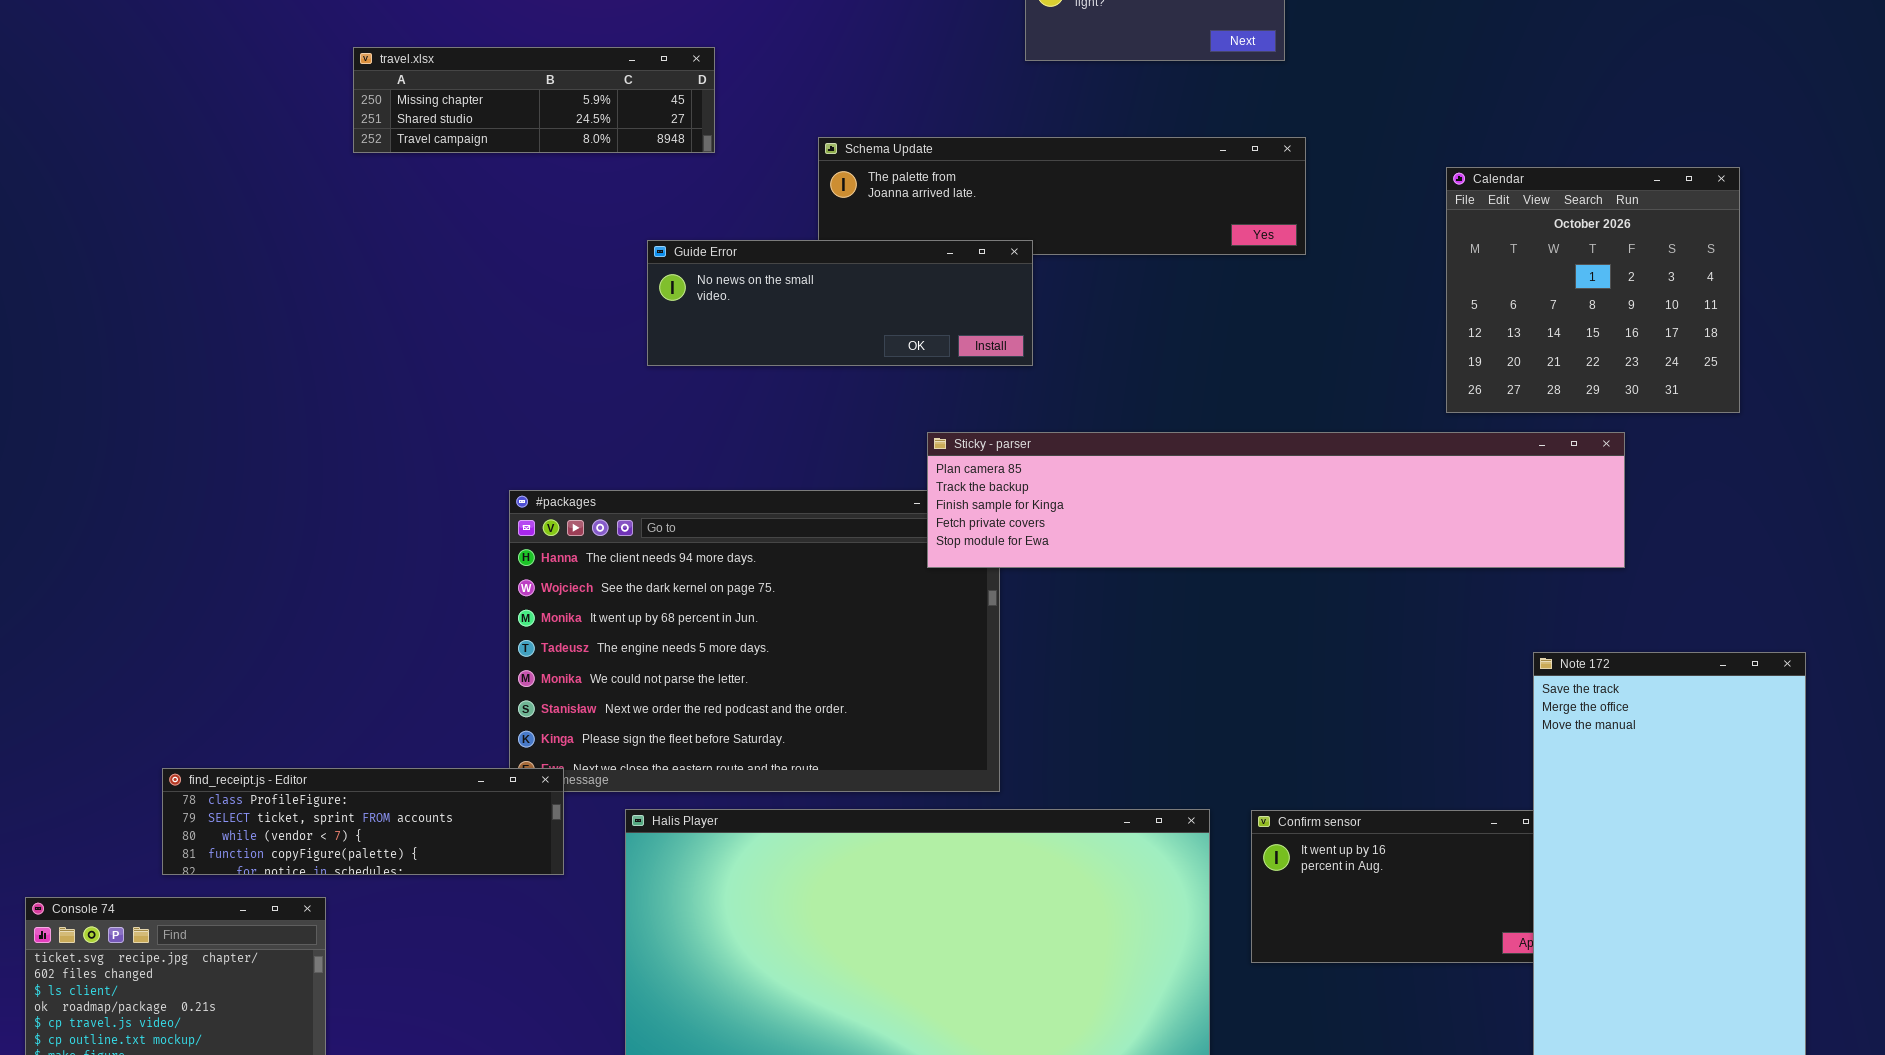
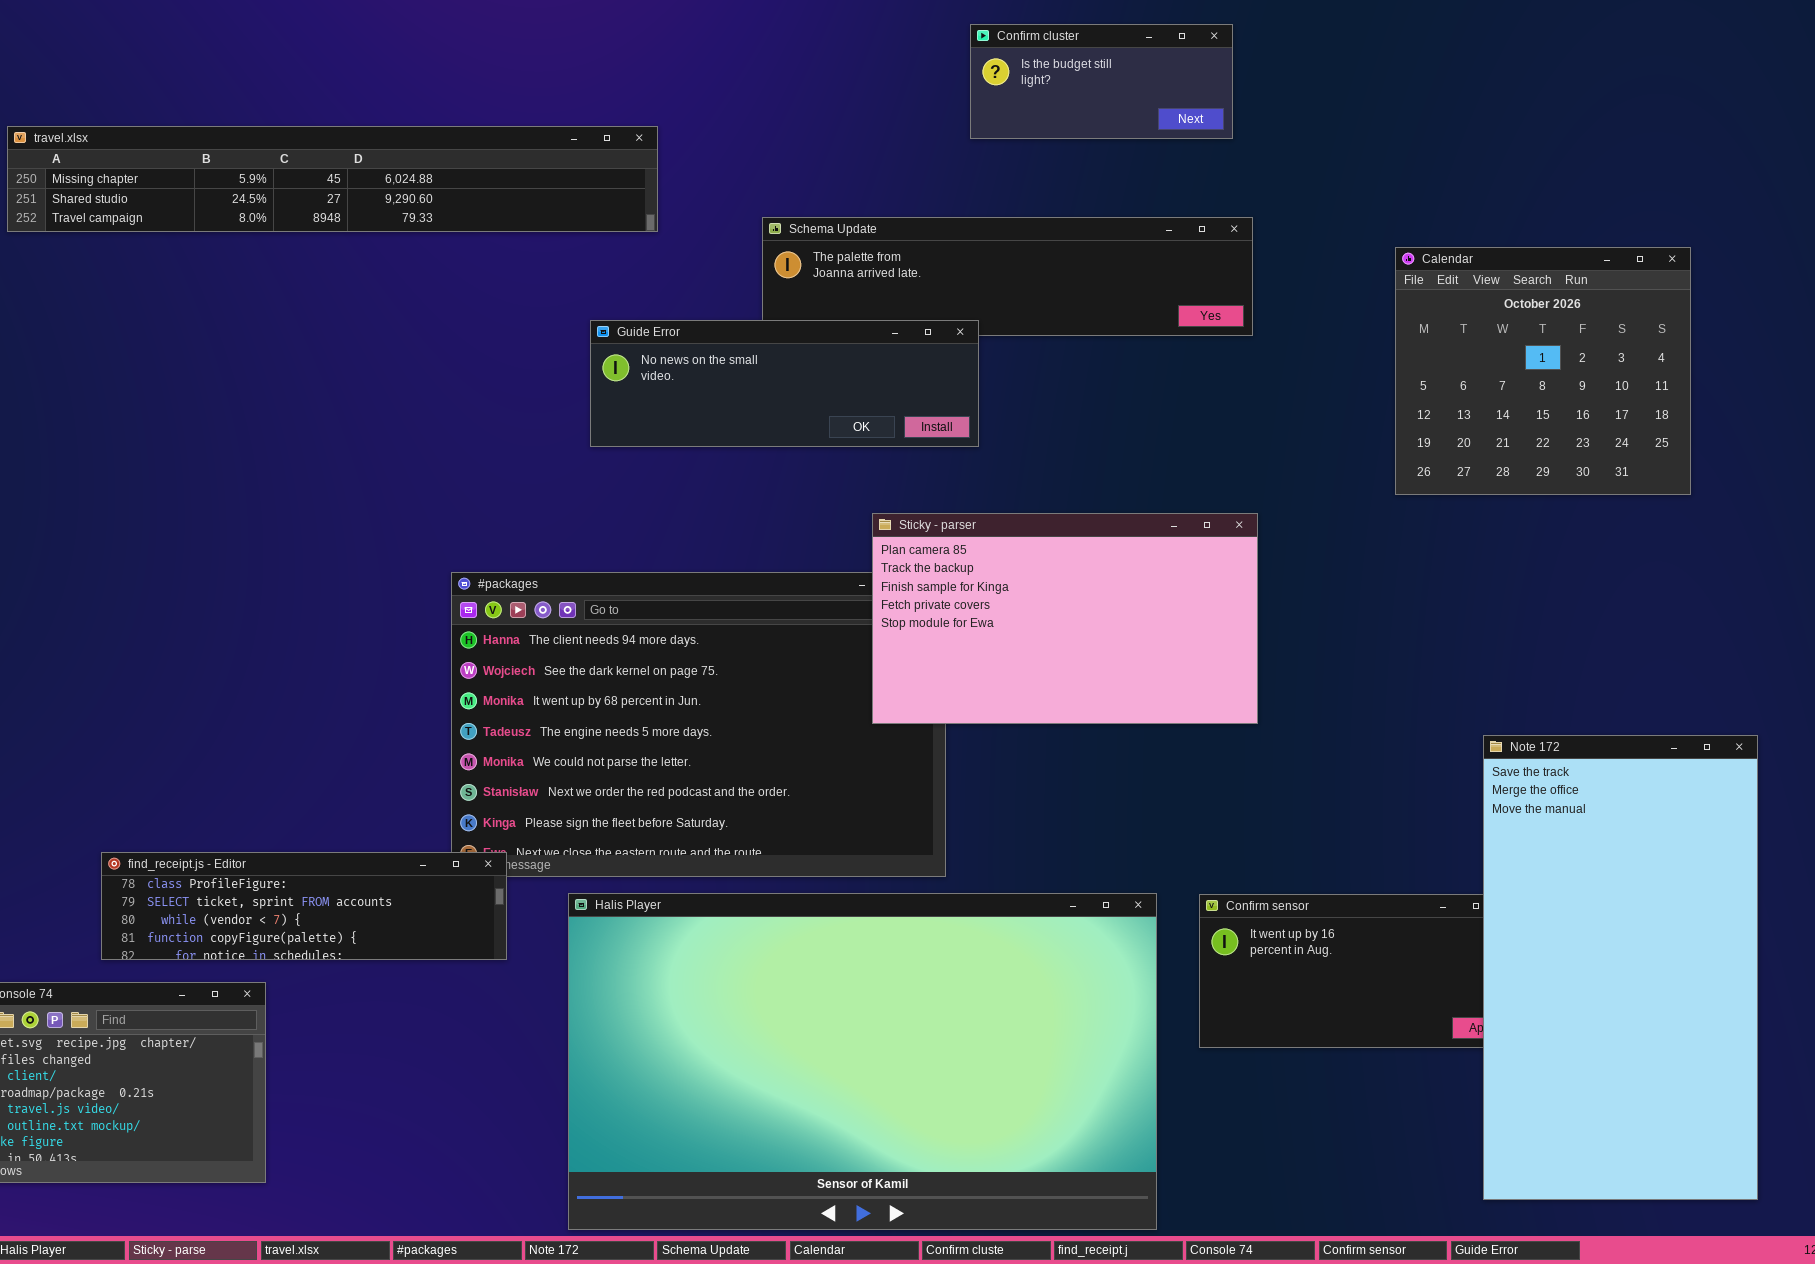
travel.xlsx: [353,47,715,153] -> [7,126,658,232], resized
Sticky - parser: [927,432,1625,568] -> [872,513,1258,724], resized

